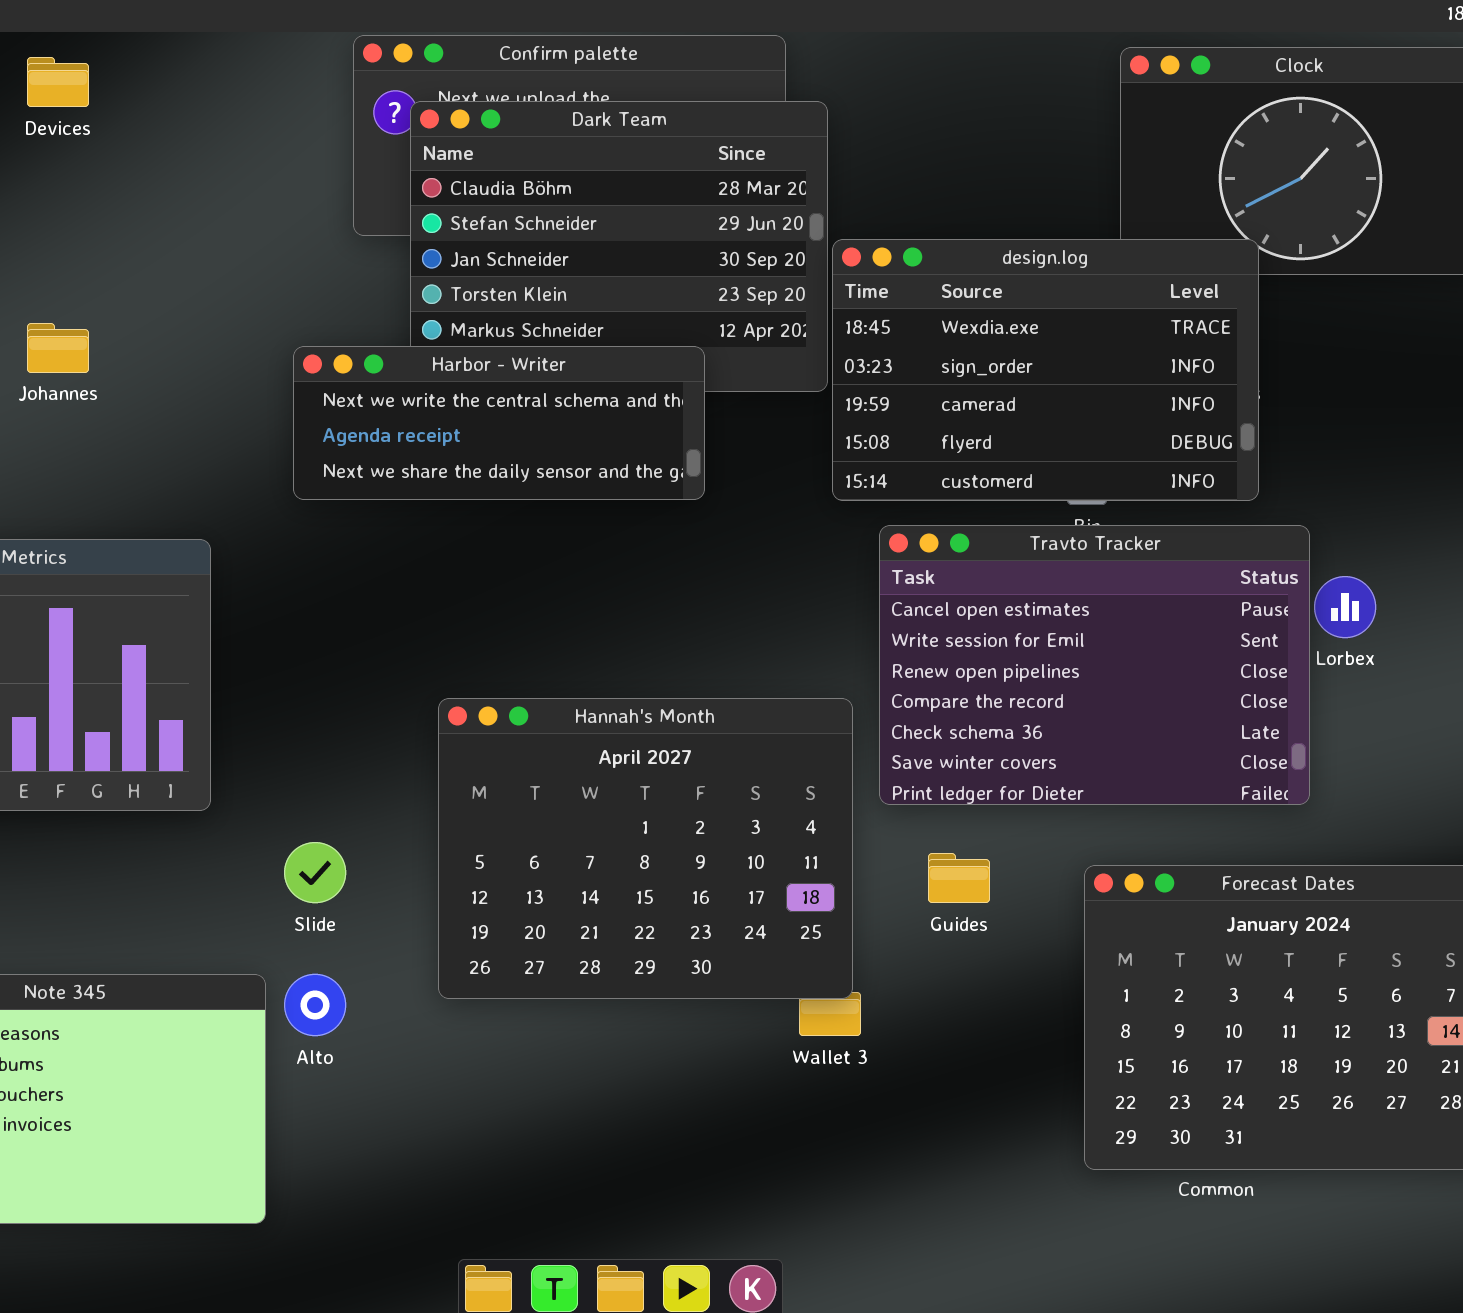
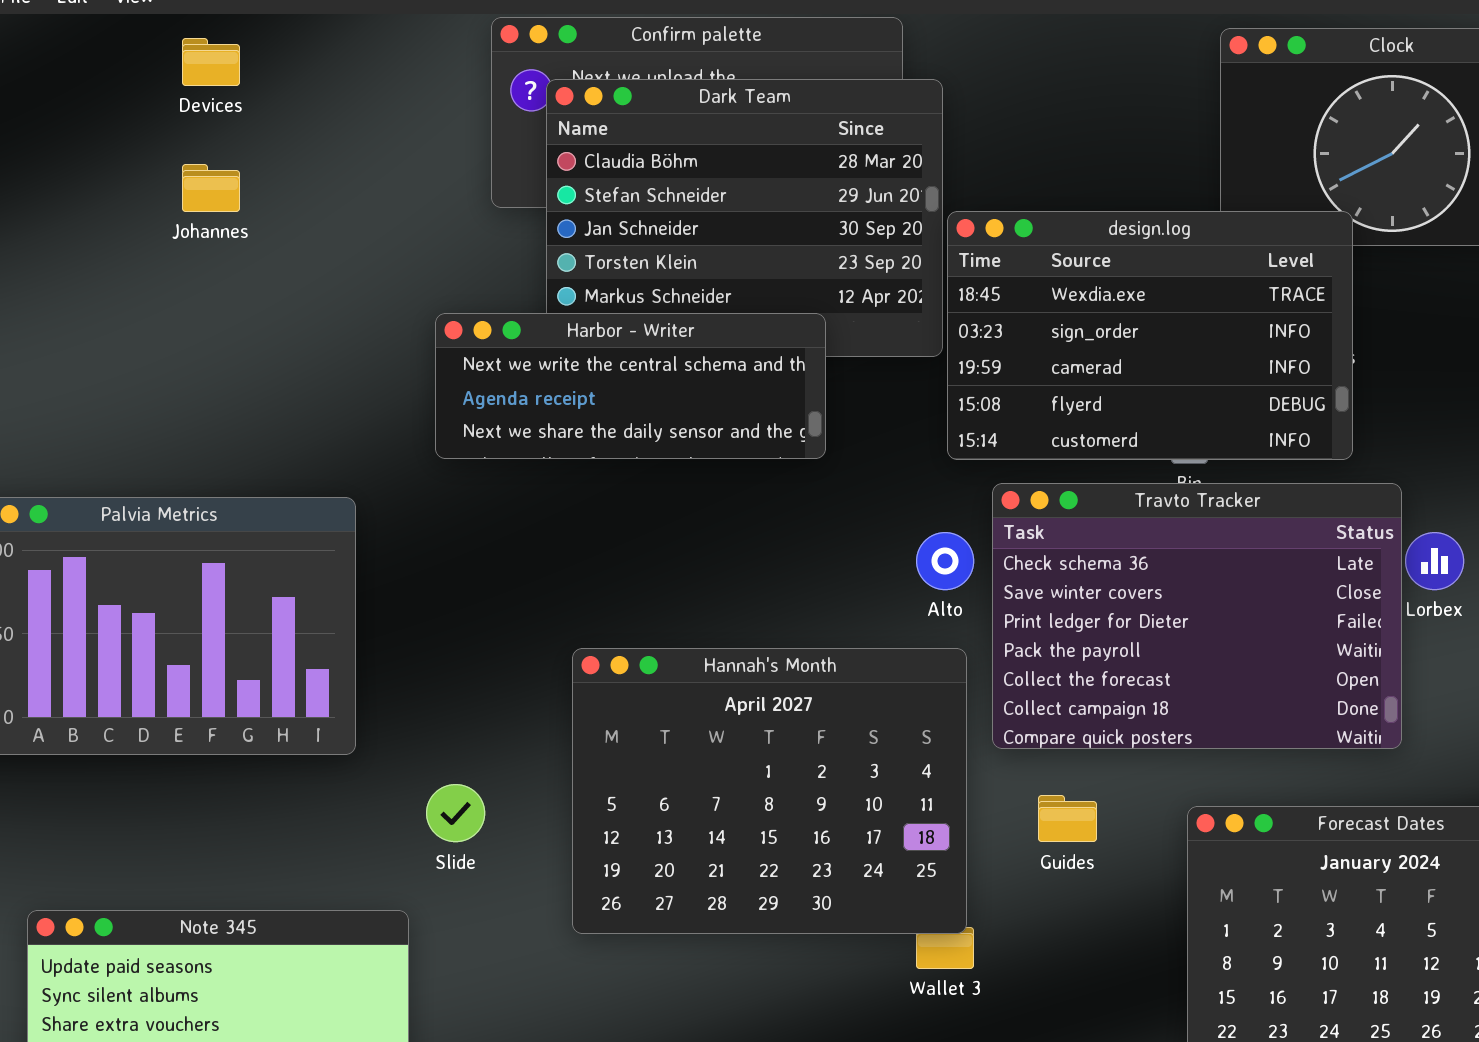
Johannes: [27,323,89,373] -> [182,164,240,212], moved
Travto Tracker: [879,525,1310,805] -> [992,483,1402,749], scrolled down 4 rows
Alto: [284,974,346,1036] -> [916,532,974,590], moved

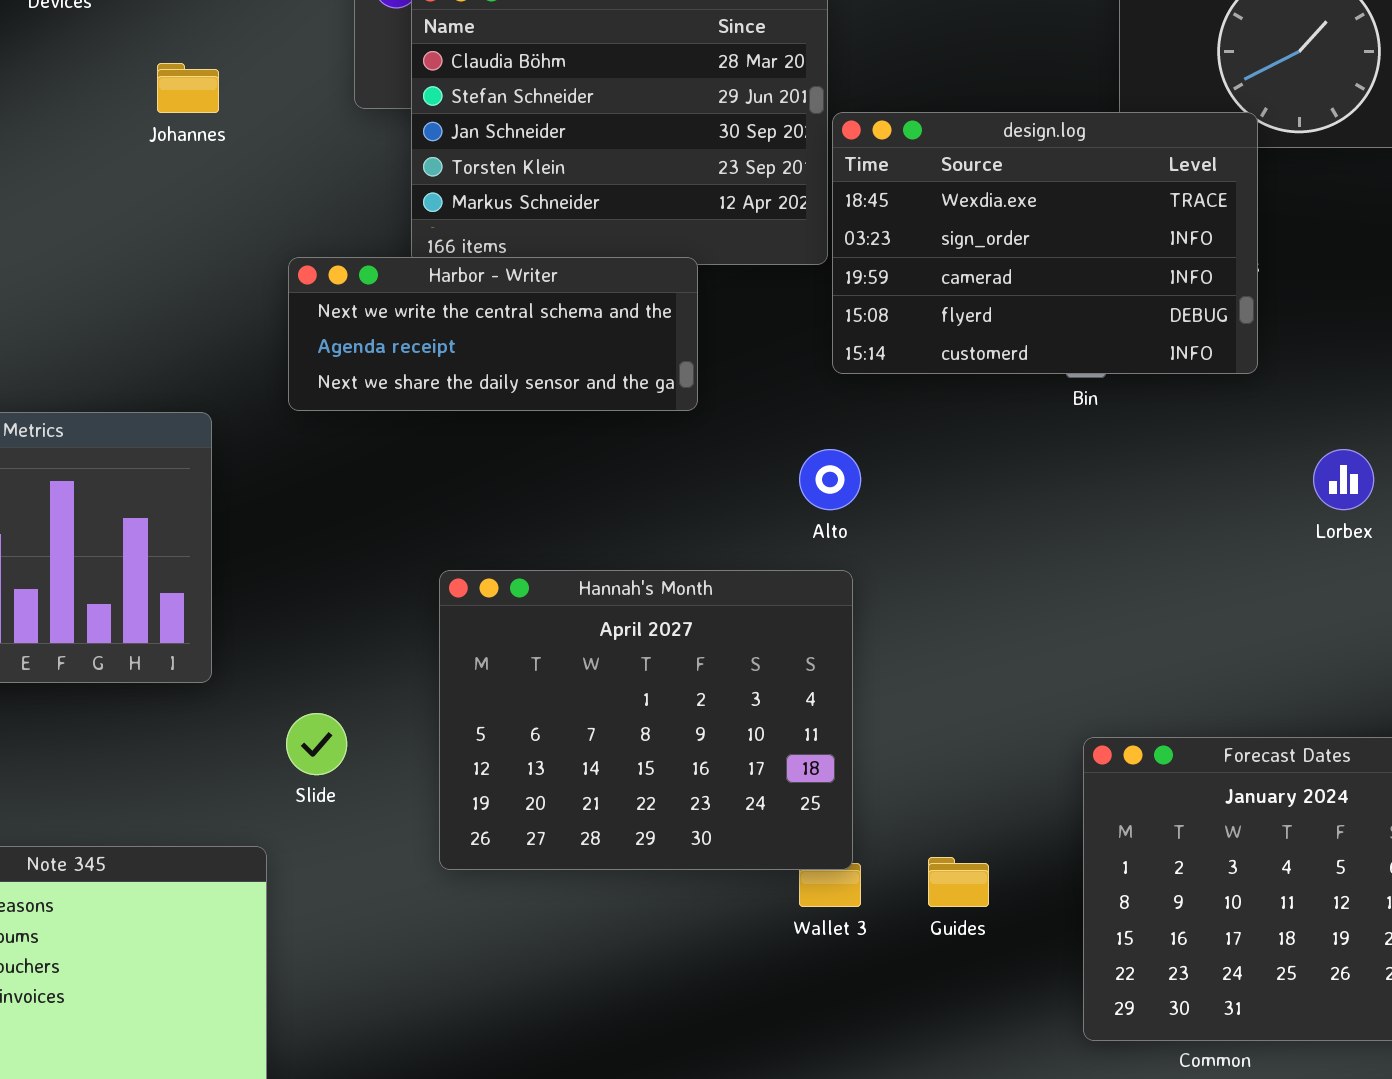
Johannes: [182,164,240,212] -> [157,63,219,113], moved
Harbor - Writer: [435,313,826,459] -> [288,257,698,411], moved
Travto Tracker: [992,483,1402,749] -> none, closed
Guides: [1038,795,1097,842] -> [928,857,989,907], moved

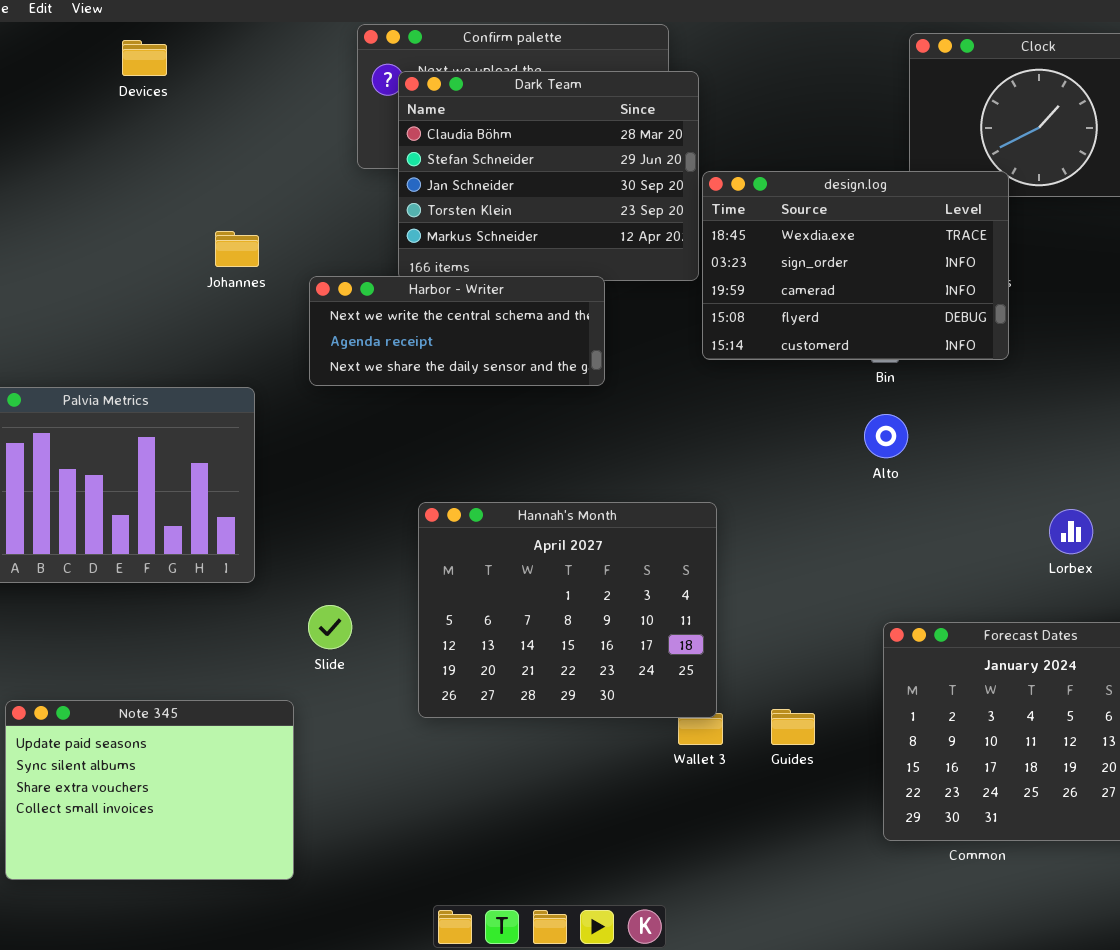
Johannes: [157,63,219,113] -> [215,231,259,267], moved
Alto: [799,449,861,510] -> [864,414,908,458], moved
Lorbex: [1313,449,1374,510] -> [1049,509,1093,554], moved

